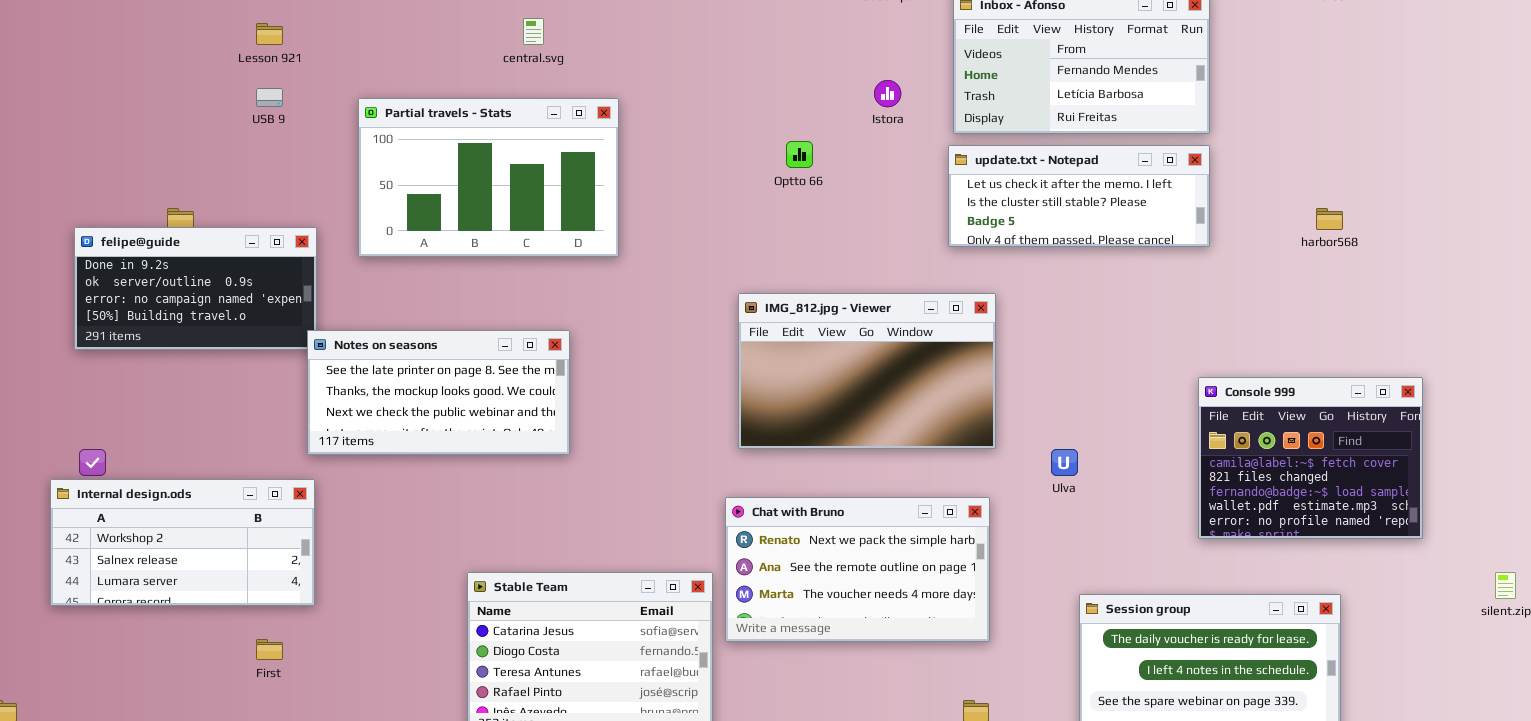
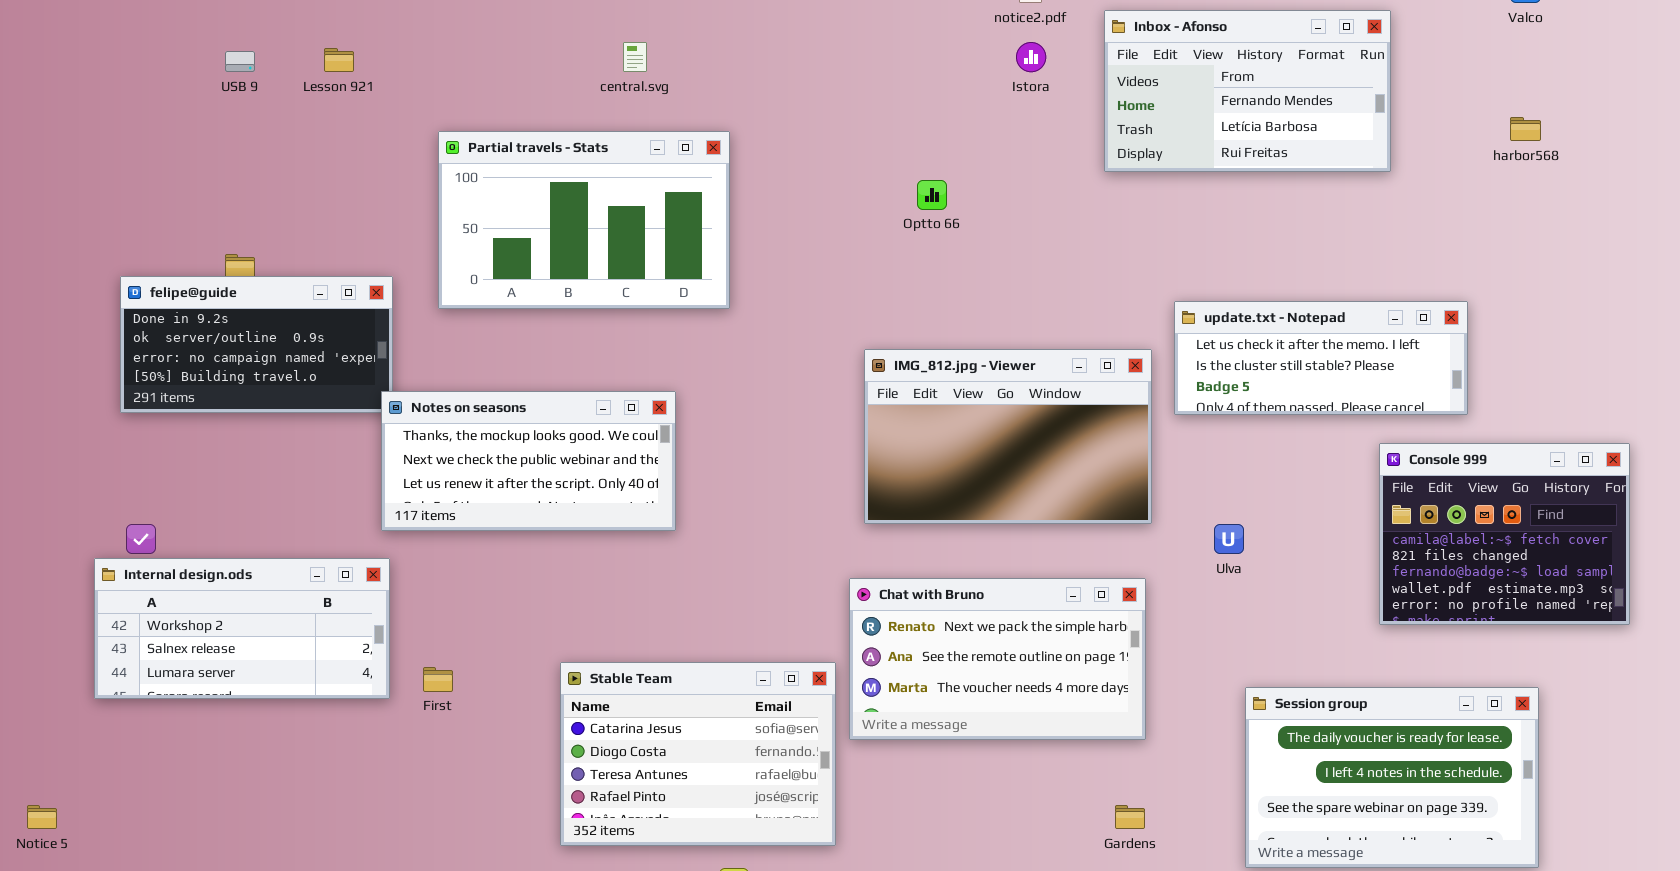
Istora: [874,80,901,107] -> [1016,42,1046,72], moved
USB 9: [256,88,283,107] -> [225,51,255,72], moved
update.txt - Notepad: [948,145,1210,247] -> [1174,301,1468,415], moved
harbor568: [1316,208,1343,230] -> [1510,117,1541,141], moved
Notes on seasons: [307,330,570,455] -> [381,391,676,531], scrolled down 1 row
First: [256,639,283,660] -> [423,667,453,692], moved

